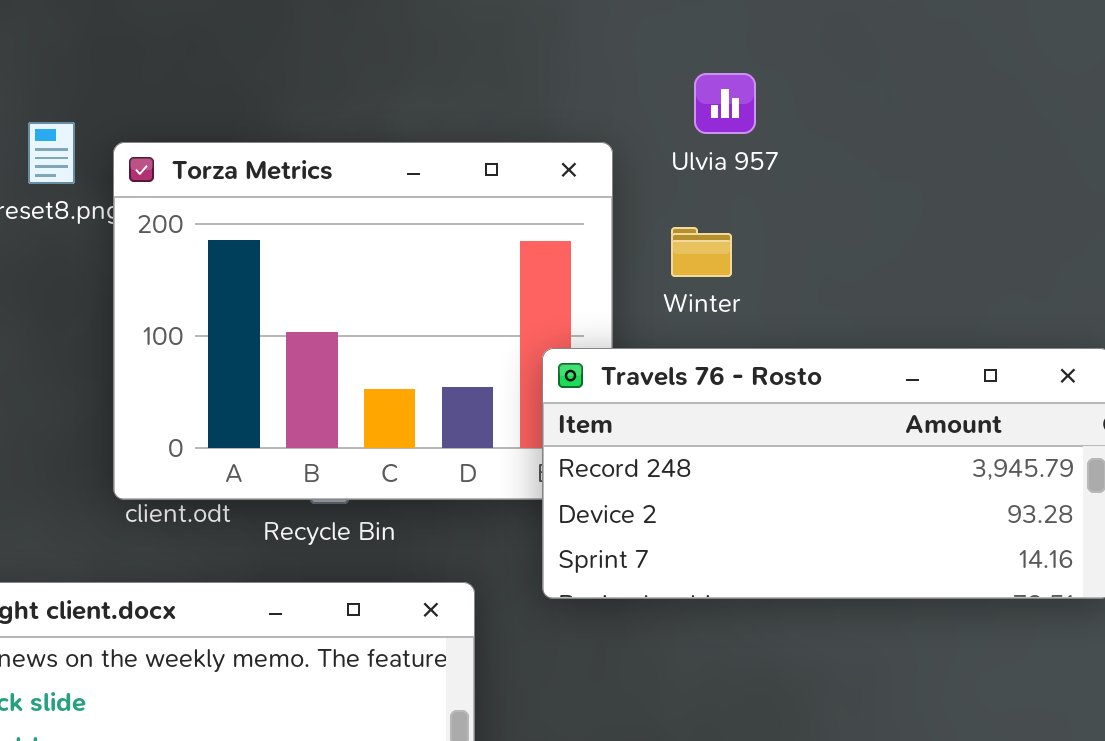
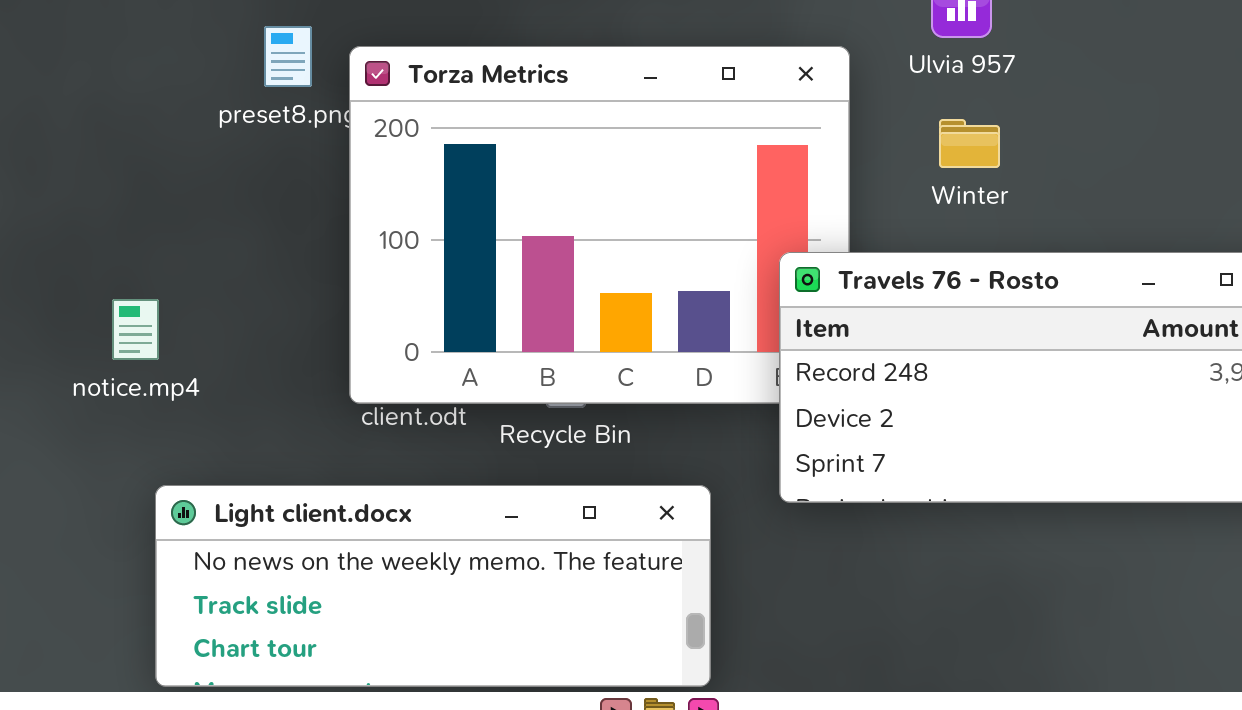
Winter: [671,227,732,277] -> [939,119,1000,168], moved

